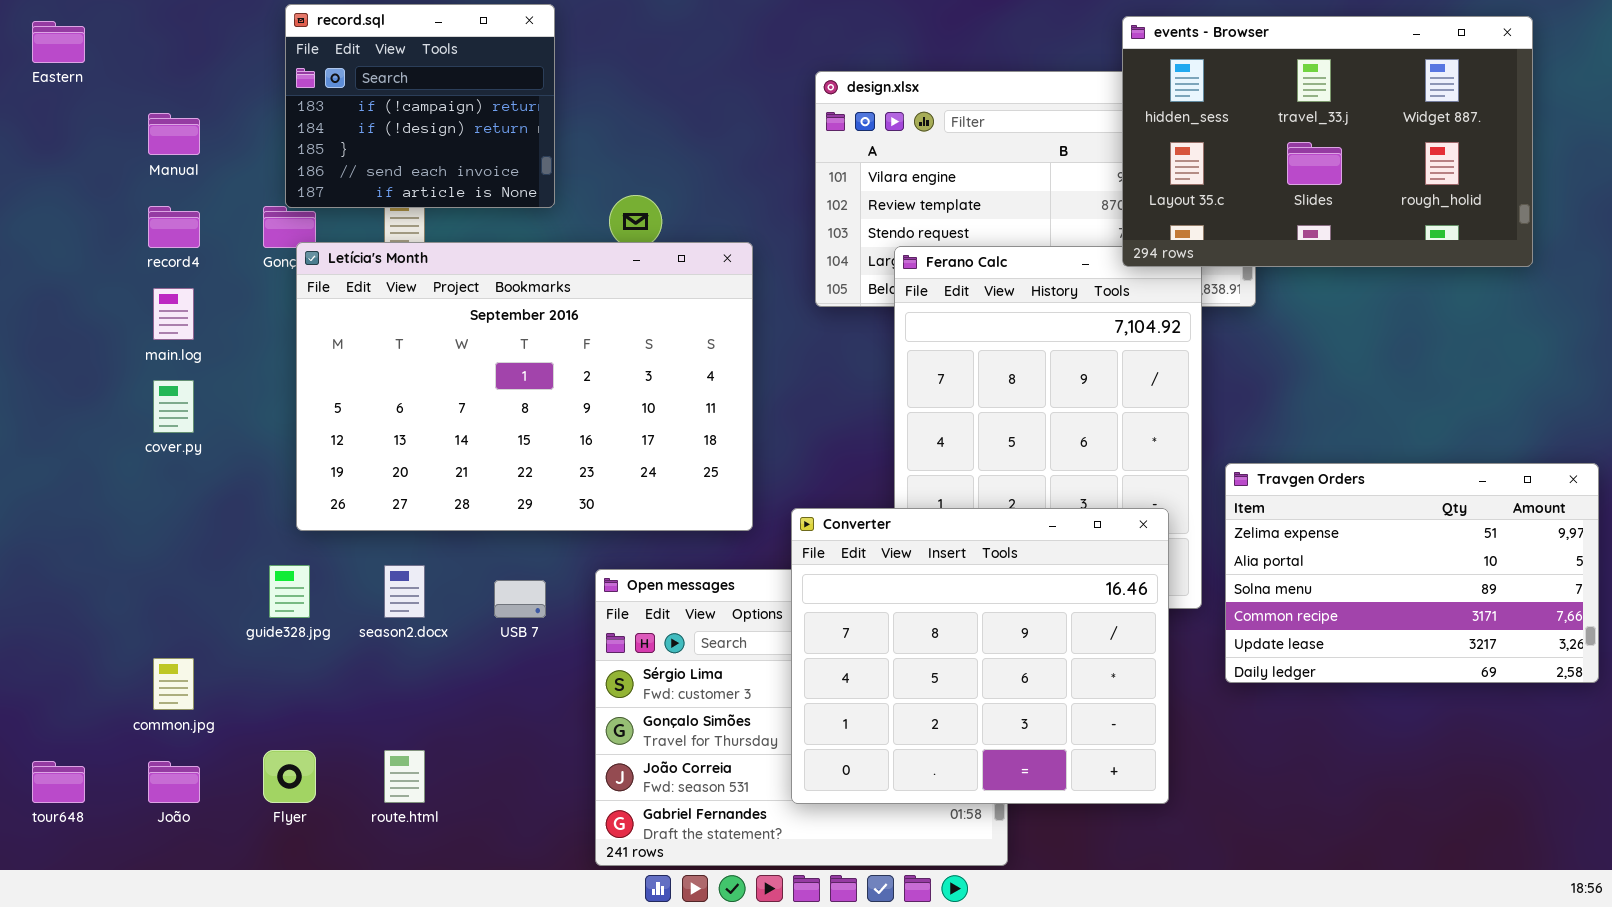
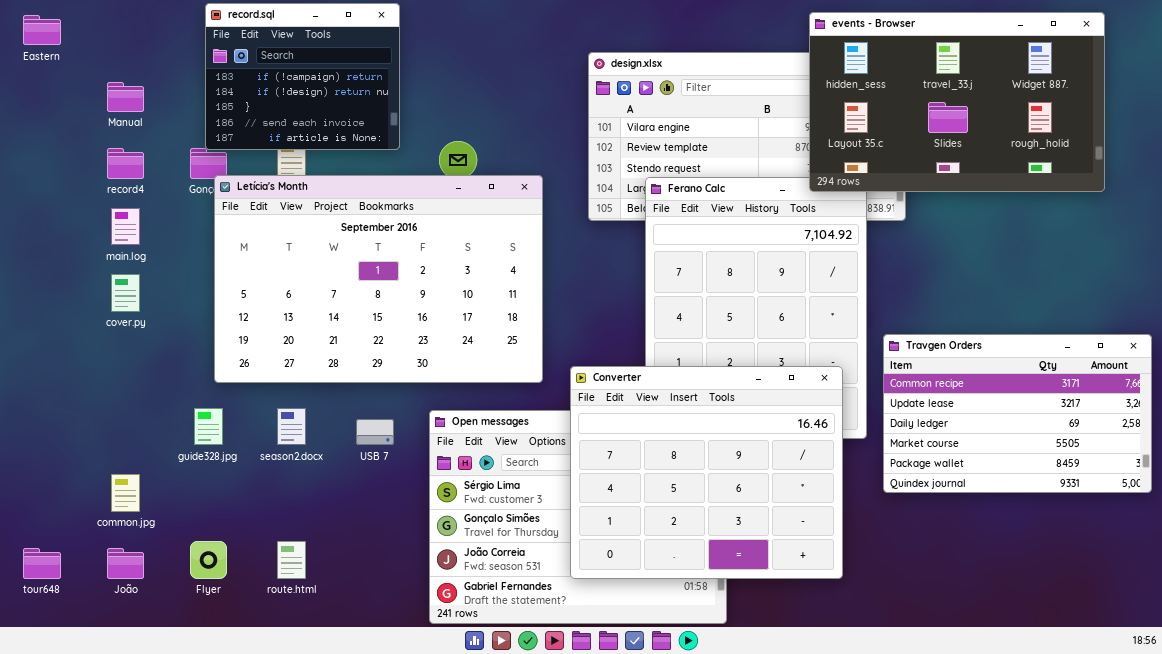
Travgen Orders: [1225,463,1599,683] -> [883,334,1152,493], scrolled down 3 rows

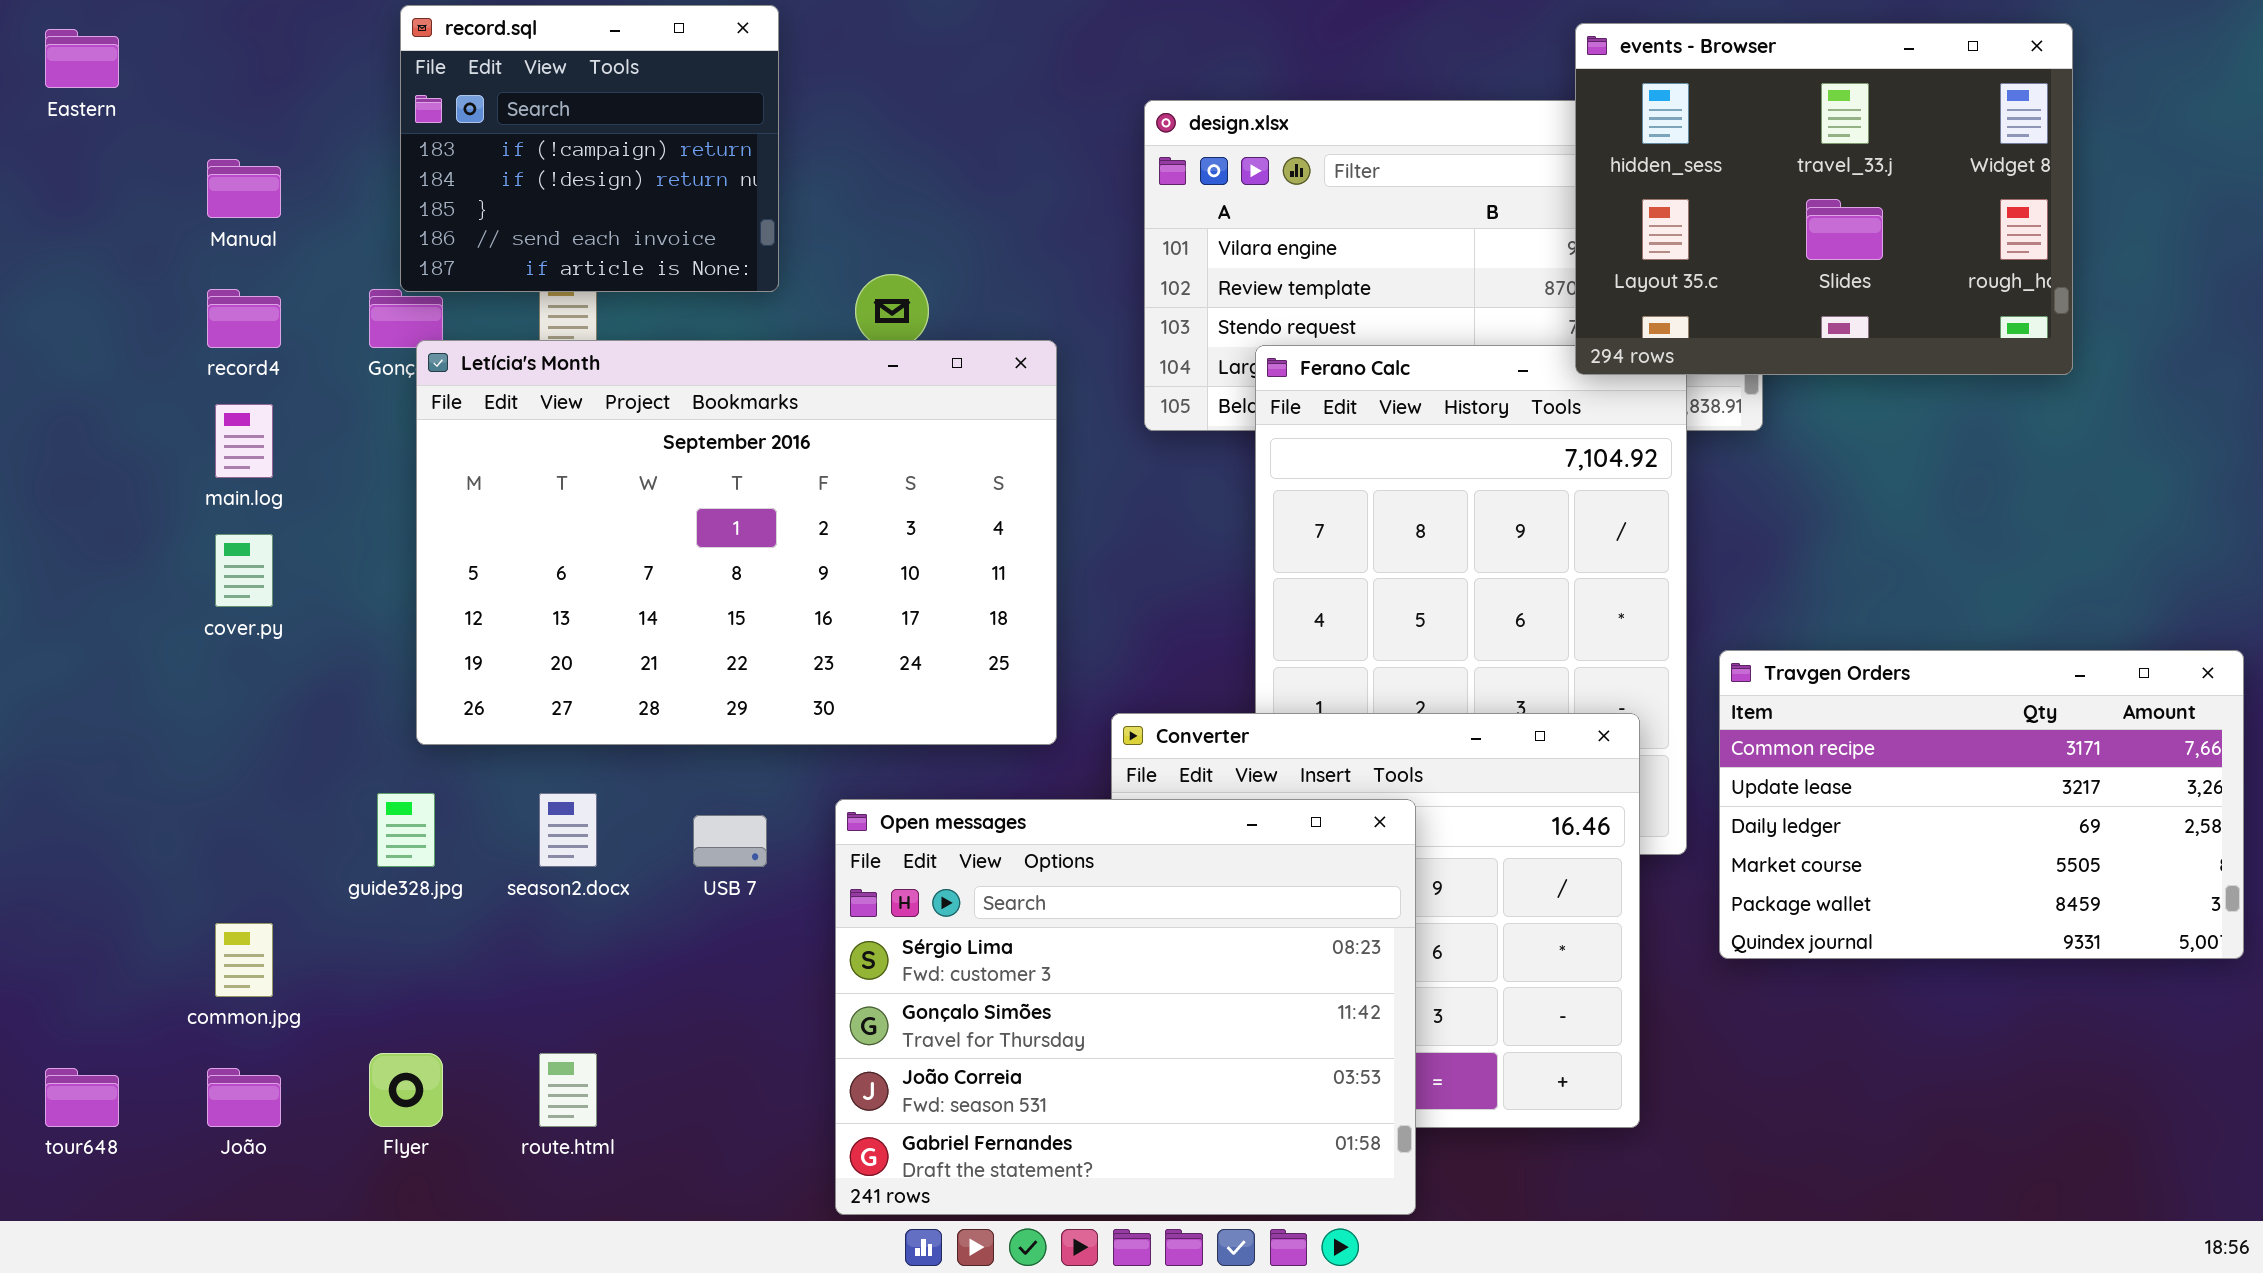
events - Browser: [809,12,1105,192] -> [1575,23,2073,375], resized
Open messages: [429,410,727,624] -> [835,799,1416,1215], raised

